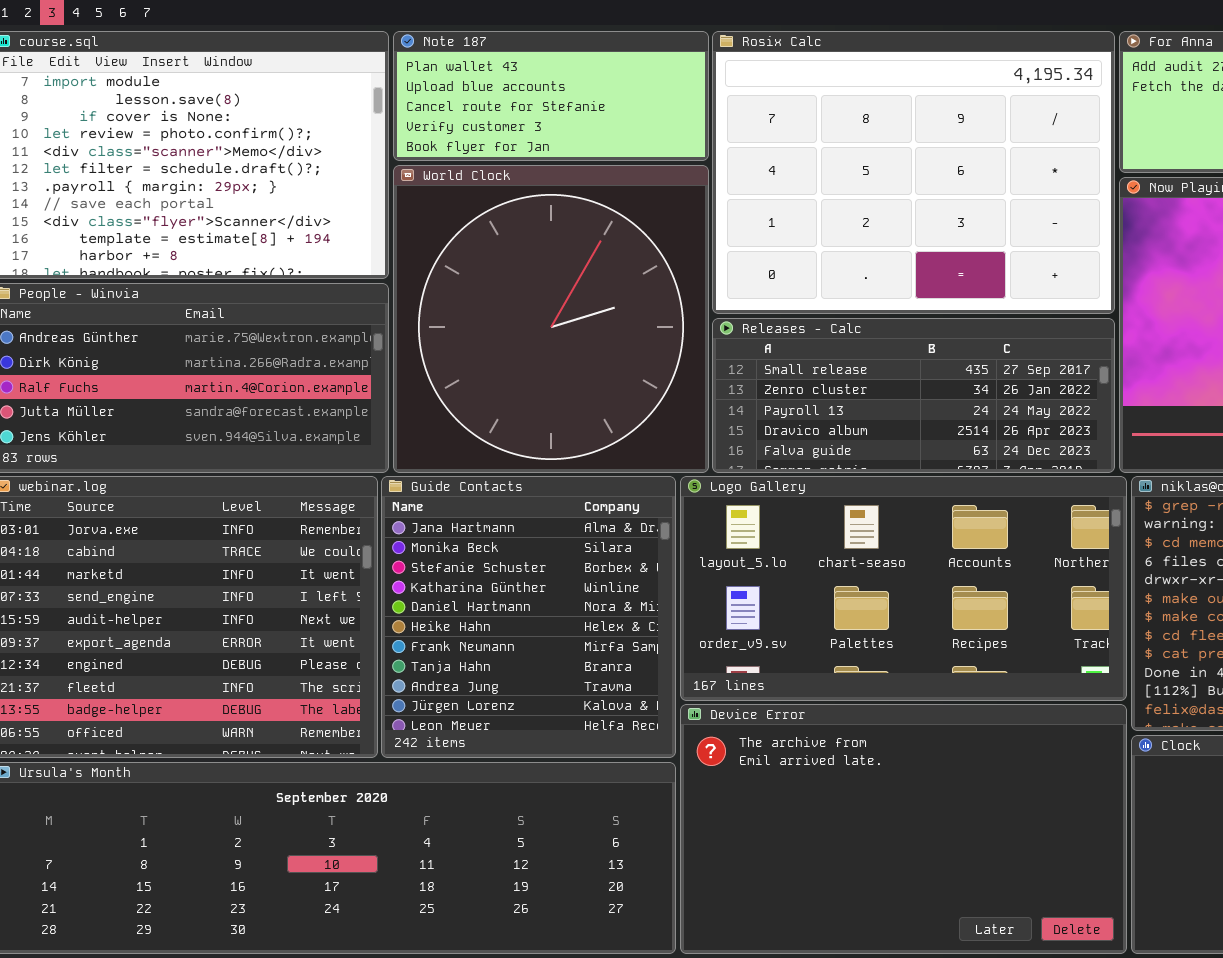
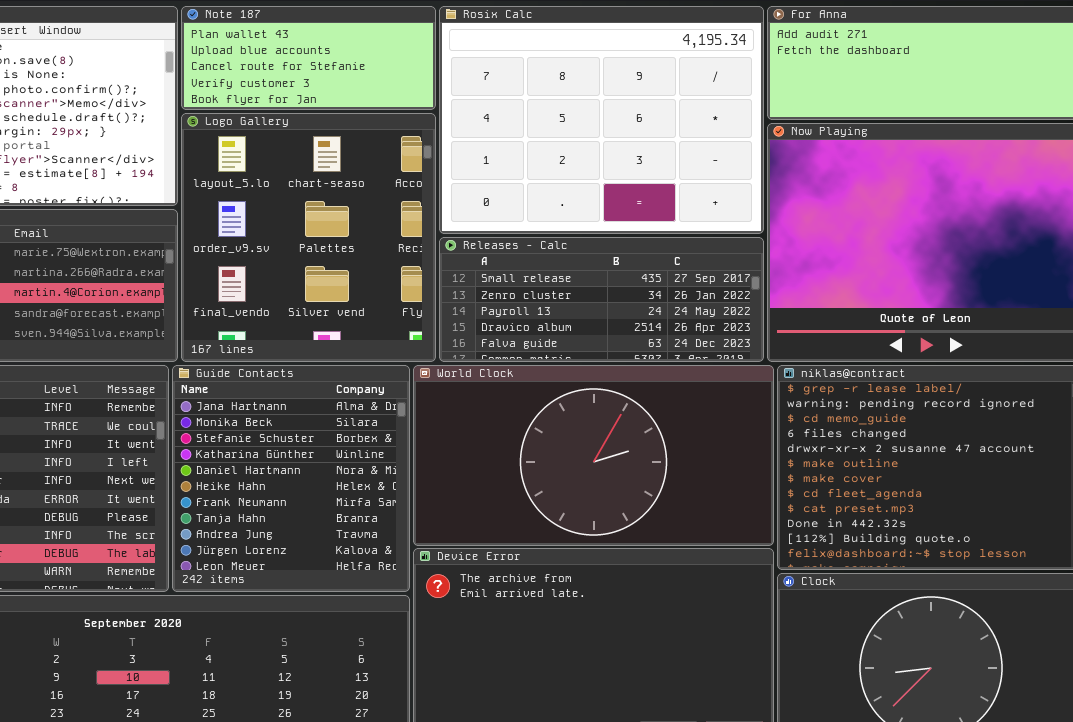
World Clock: [393,165,709,473] -> [413,365,774,546], moved, resized
Logo Gallery: [680,476,1127,701] -> [181,113,436,362], moved, resized

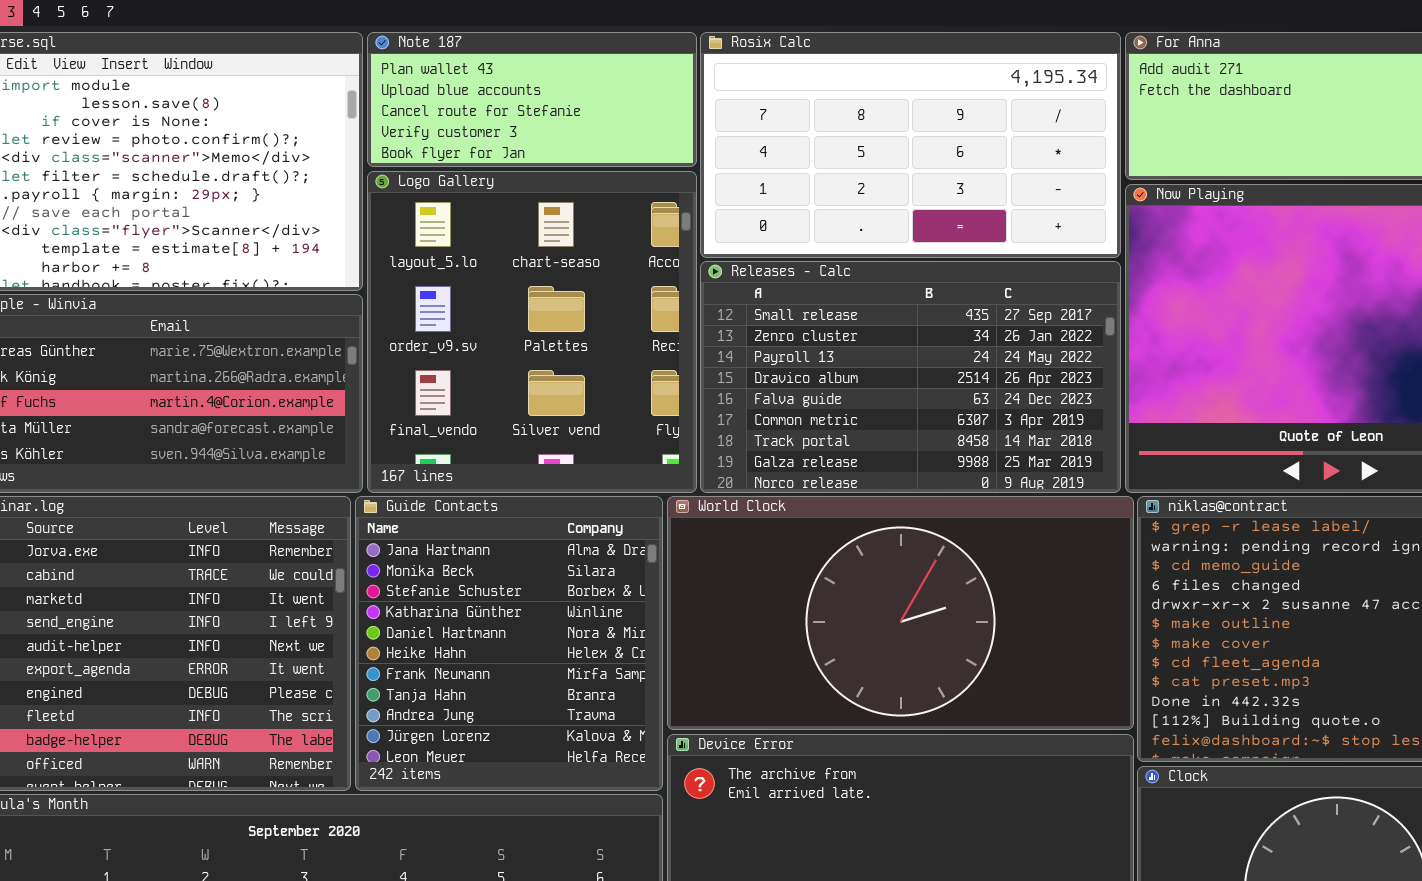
Rosix Calc: [439,6,764,234] -> [700,32,1121,258], resized
Releases - Calc: [439,237,764,362] -> [700,261,1121,493], resized

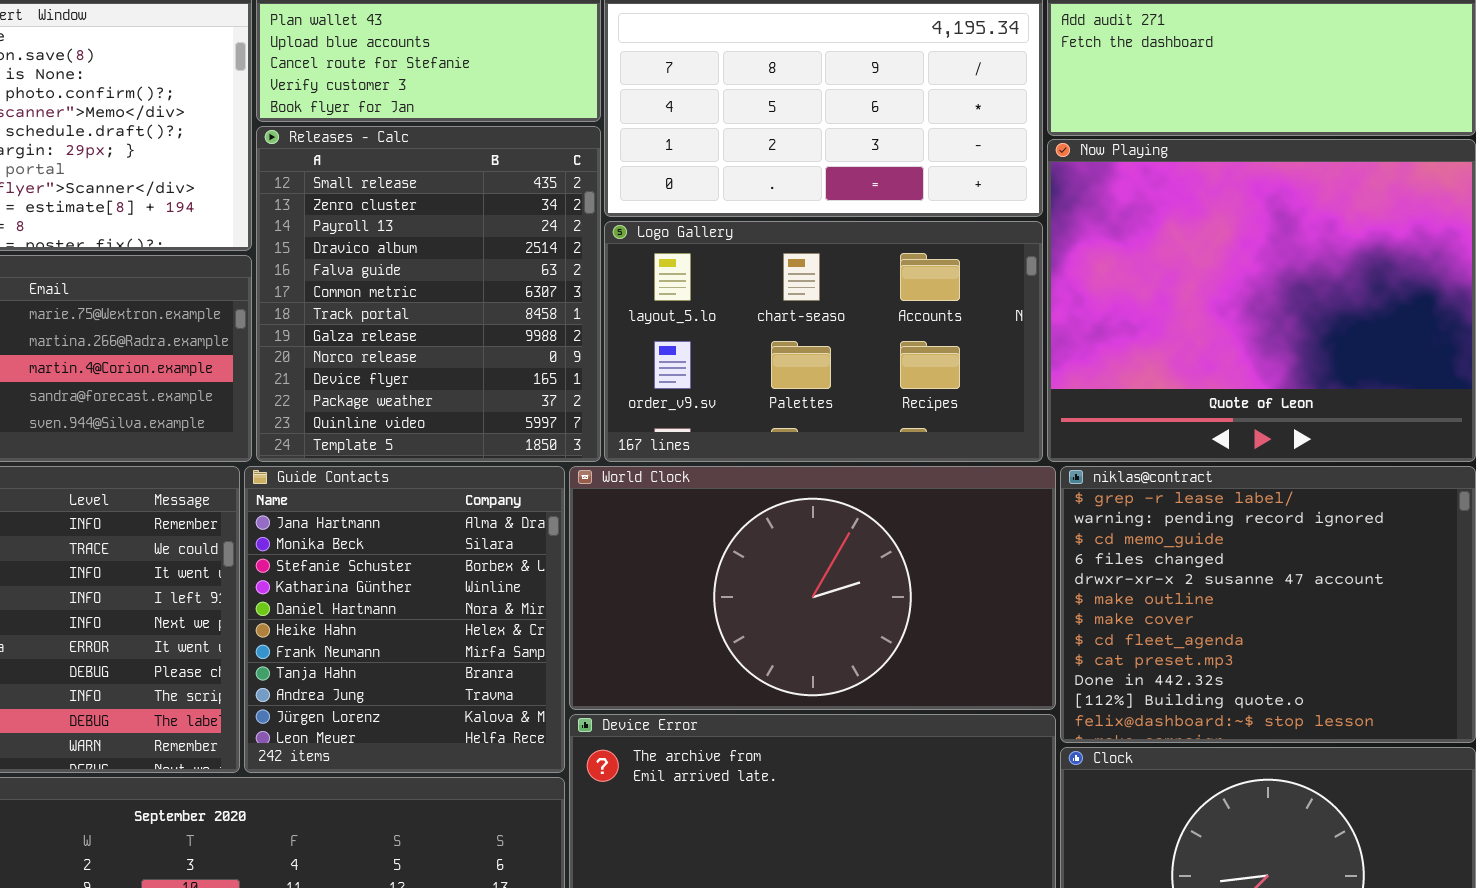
Logo Gallery: [367,171,697,493] -> [604,221,1043,462], moved, resized
Releases - Calc: [700,261,1121,493] -> [256,126,601,462], moved, resized

